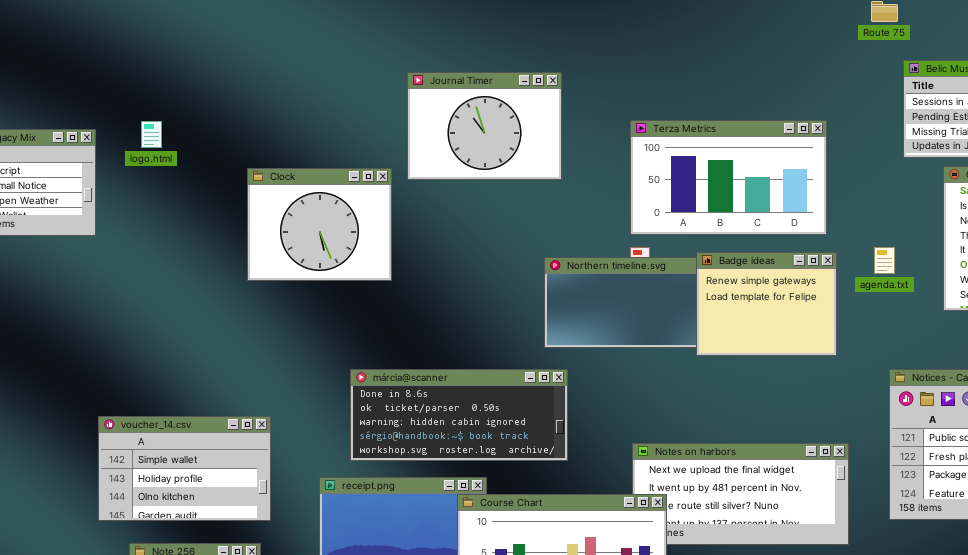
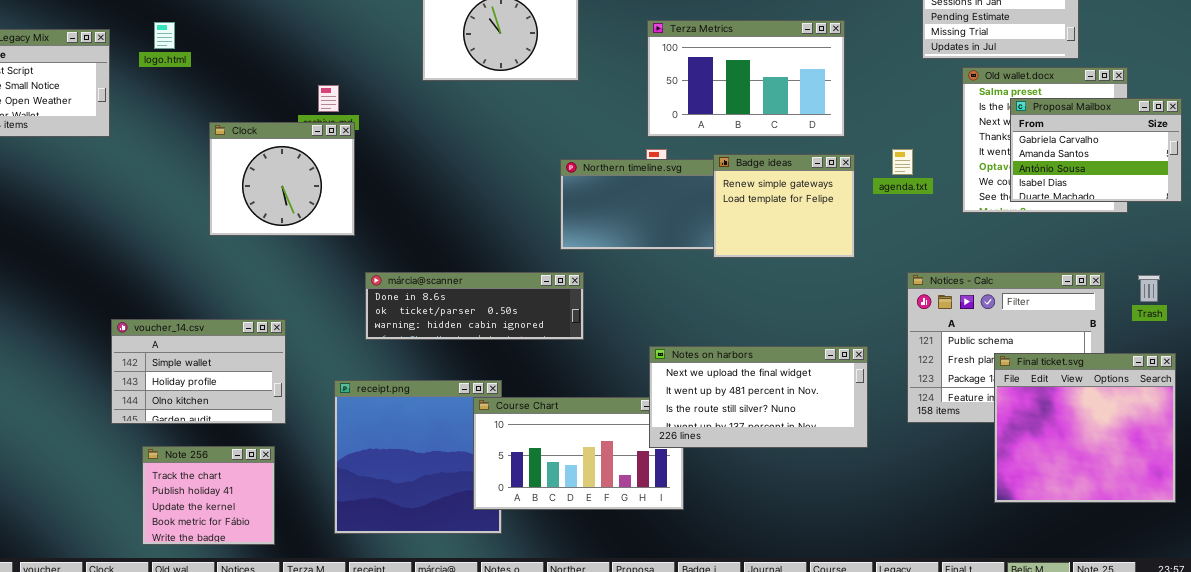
Clock: [247,168,392,281] -> [209,122,355,236], moved
márcia@scanner: [350,369,568,461] -> [365,272,584,340], resized
Notes on harbors: [632,443,849,545] -> [649,346,868,448], raised

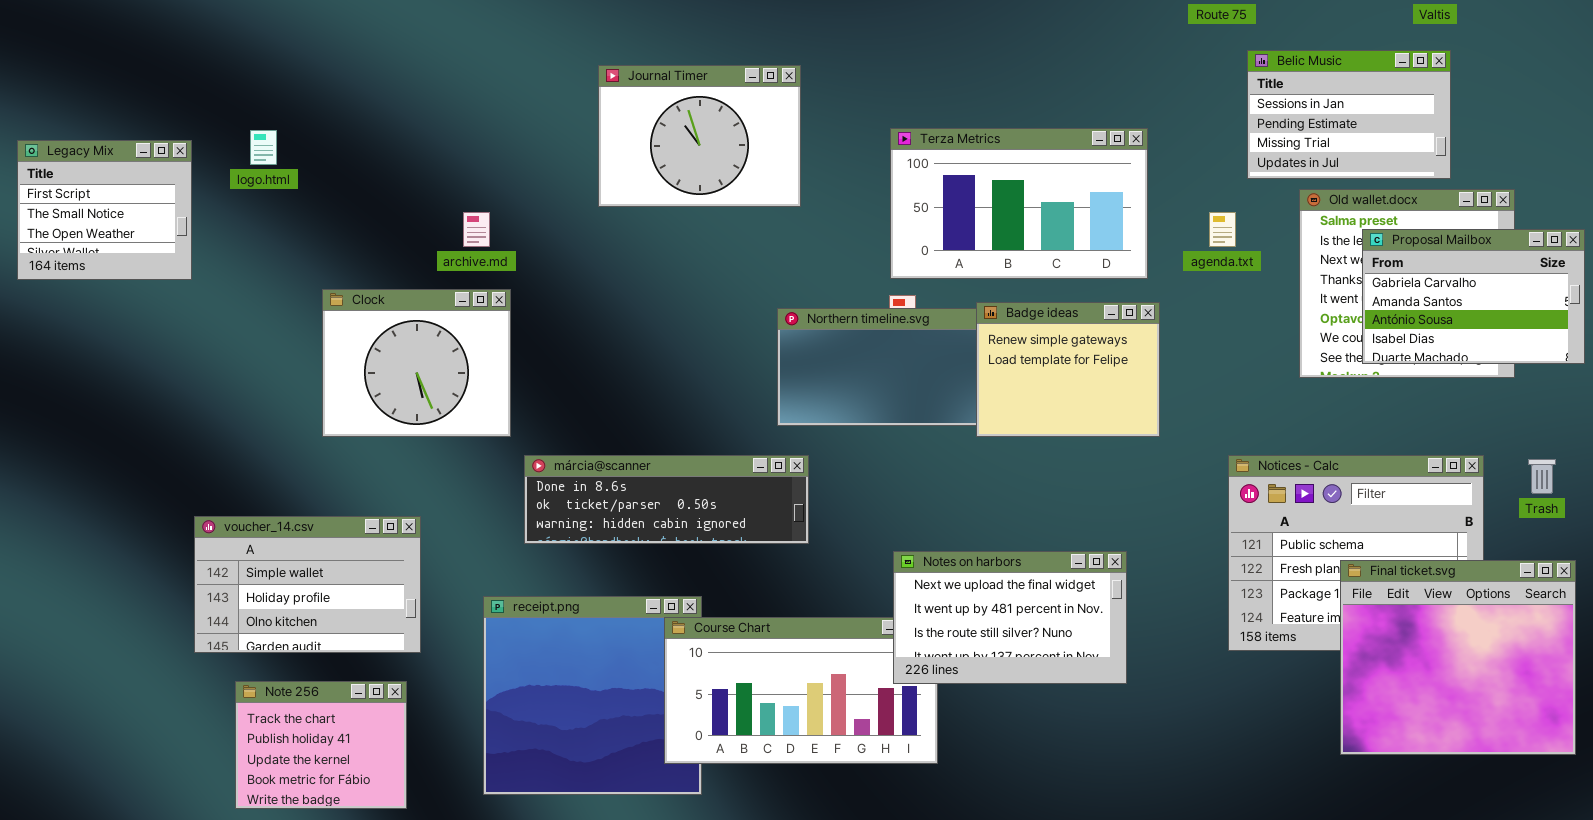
Clock: [209,122,355,236] -> [322,289,511,437], moved
agenda.txt: [892,149,913,175] -> [1209,212,1236,247], moved
Notes on harbors: [649,346,868,448] -> [893,551,1127,684], resized

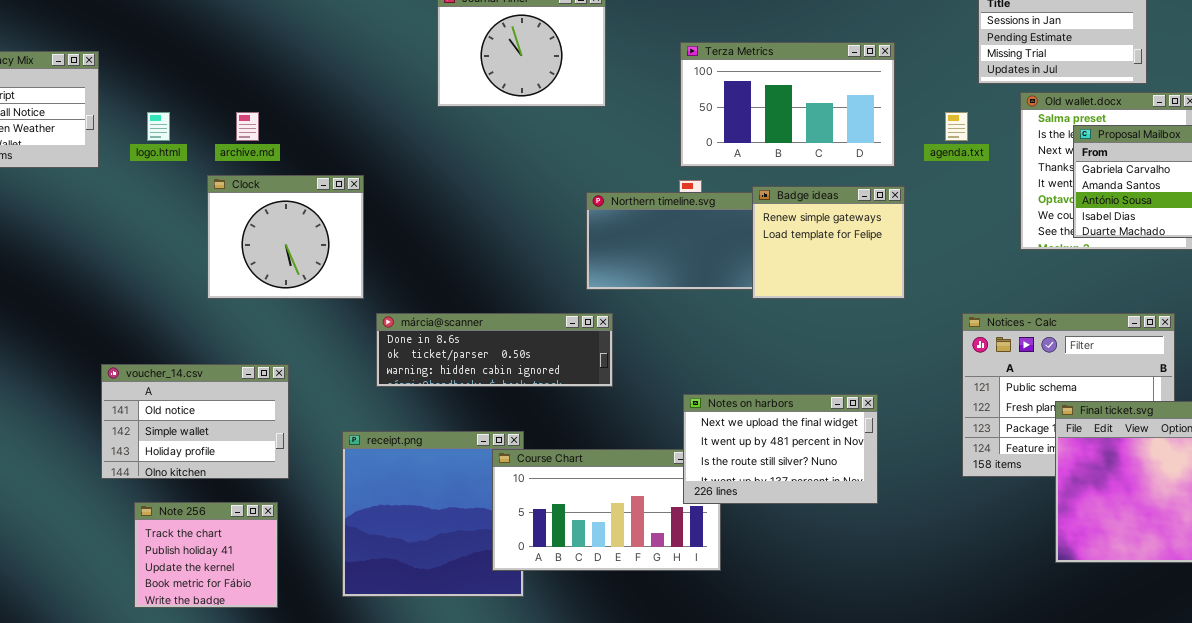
logo.html: [250,130,277,165] -> [147,112,170,141], moved
archive.md: [463,212,490,247] -> [236,112,259,141], moved
voucher_14.csv: [194,516,421,653] -> [101,364,289,479], scrolled up 1 row

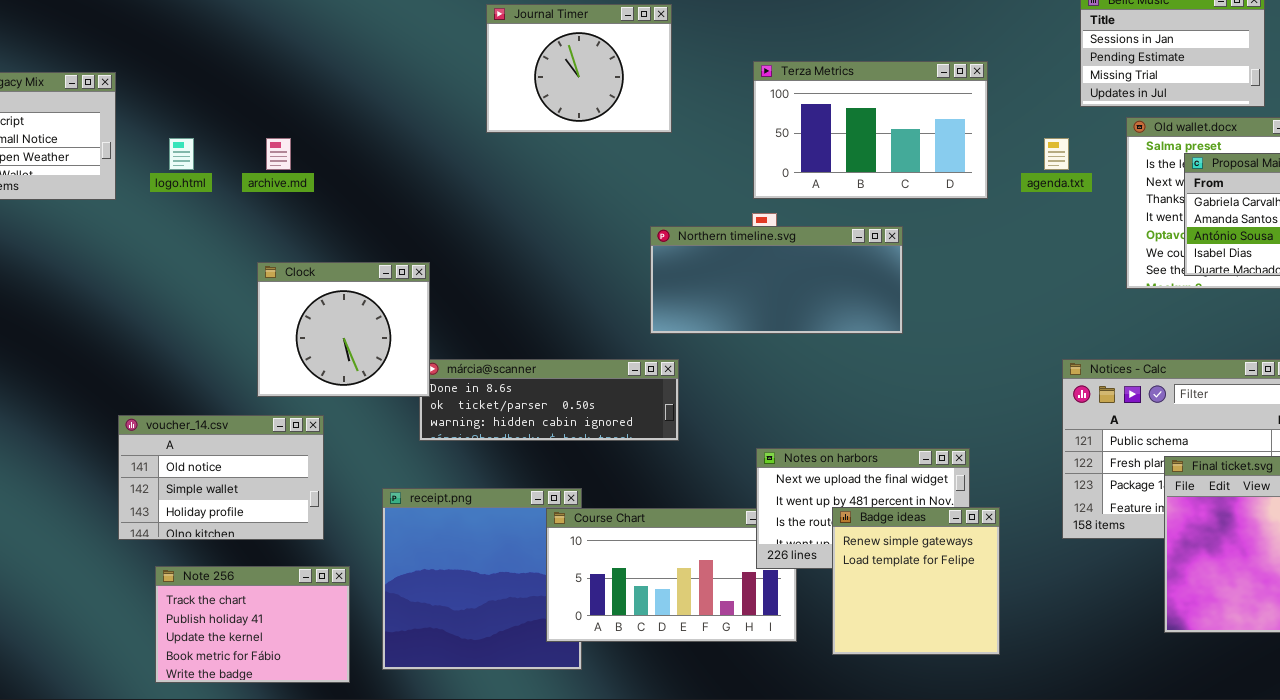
Clock: [207,175,364,299] -> [257,262,430,397], moved
Badge ideas: [752,186,905,299] -> [832,507,1000,655], moved, resized
Note 256: [134,502,278,608] -> [155,566,350,683], resized

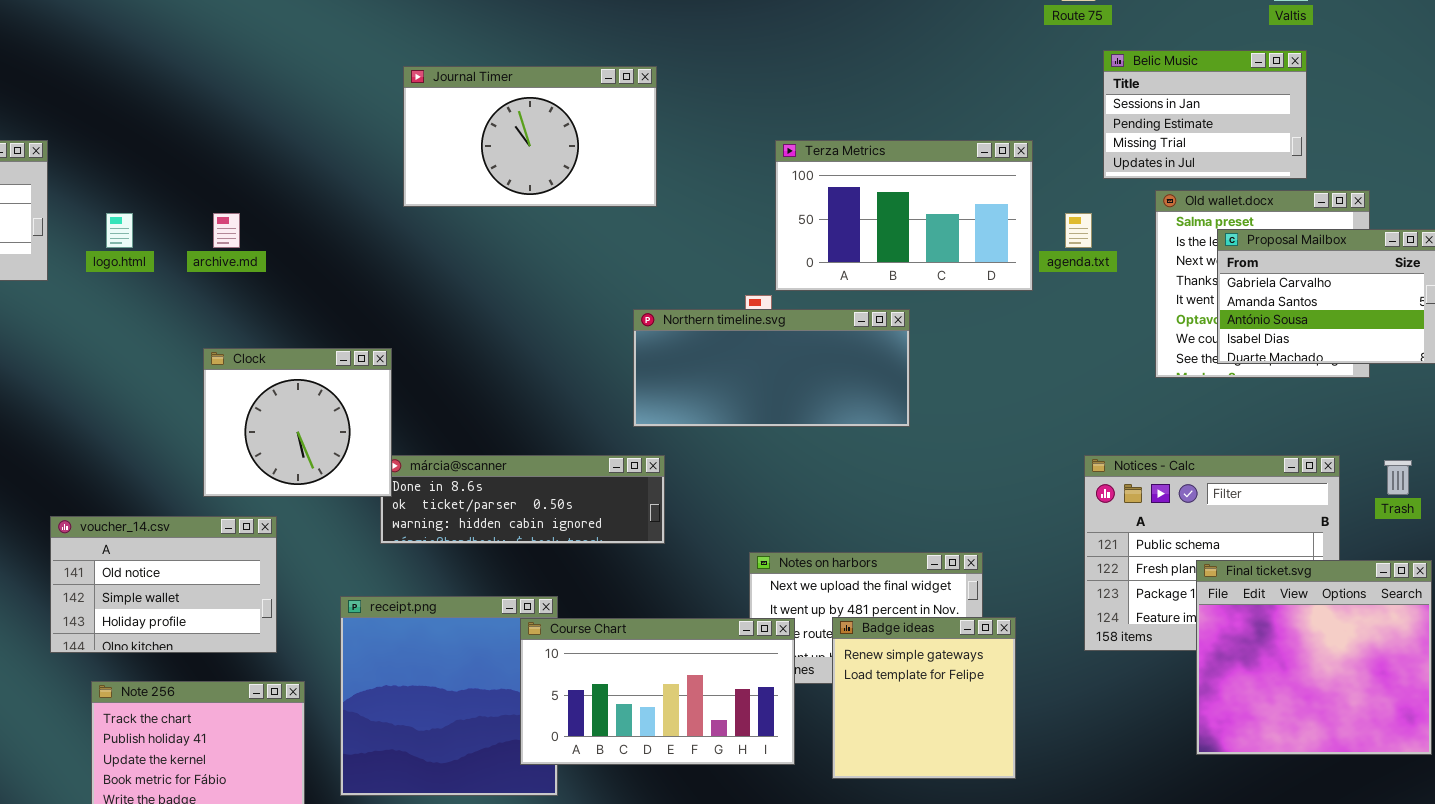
Journal Timer: [486,4,672,133] -> [403,66,657,207], resized
Terza Metrics: [753,61,988,199] -> [775,140,1033,291], moved
Course Chart: [546,508,797,642] -> [520,618,795,765], raised

